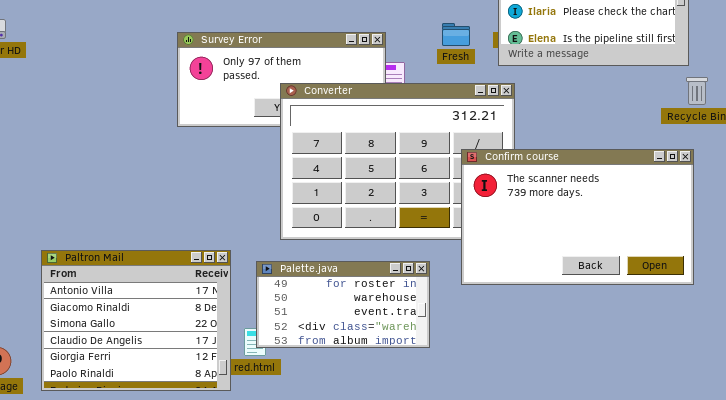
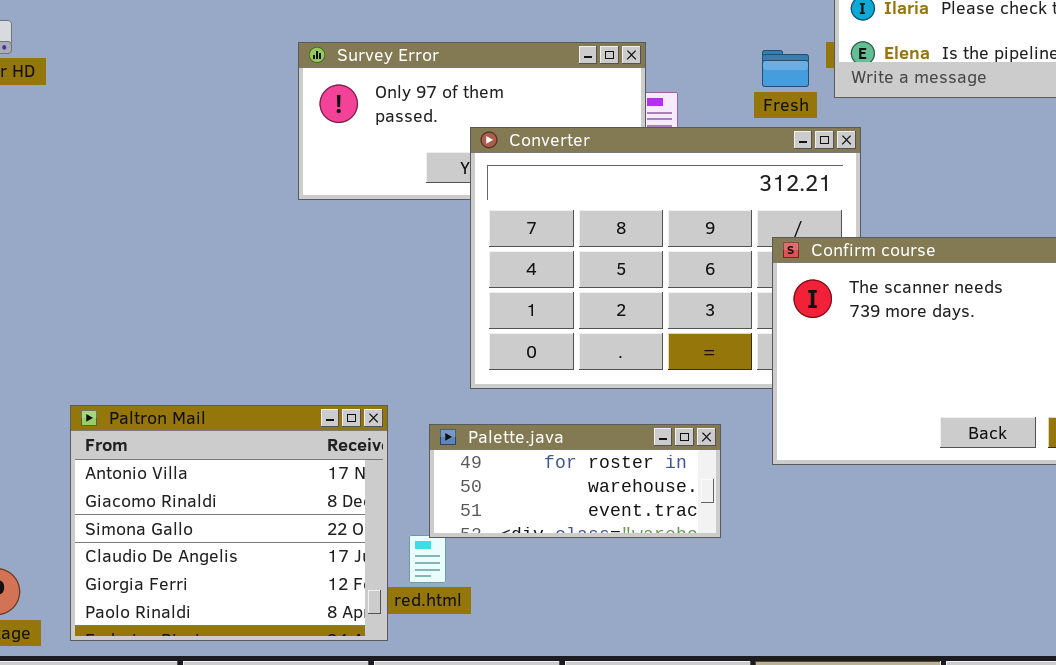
Fresh: [442,23,470,46] -> [762,50,809,87], moved
Palette.java: [256,261,430,348] -> [429,424,721,538], resized

